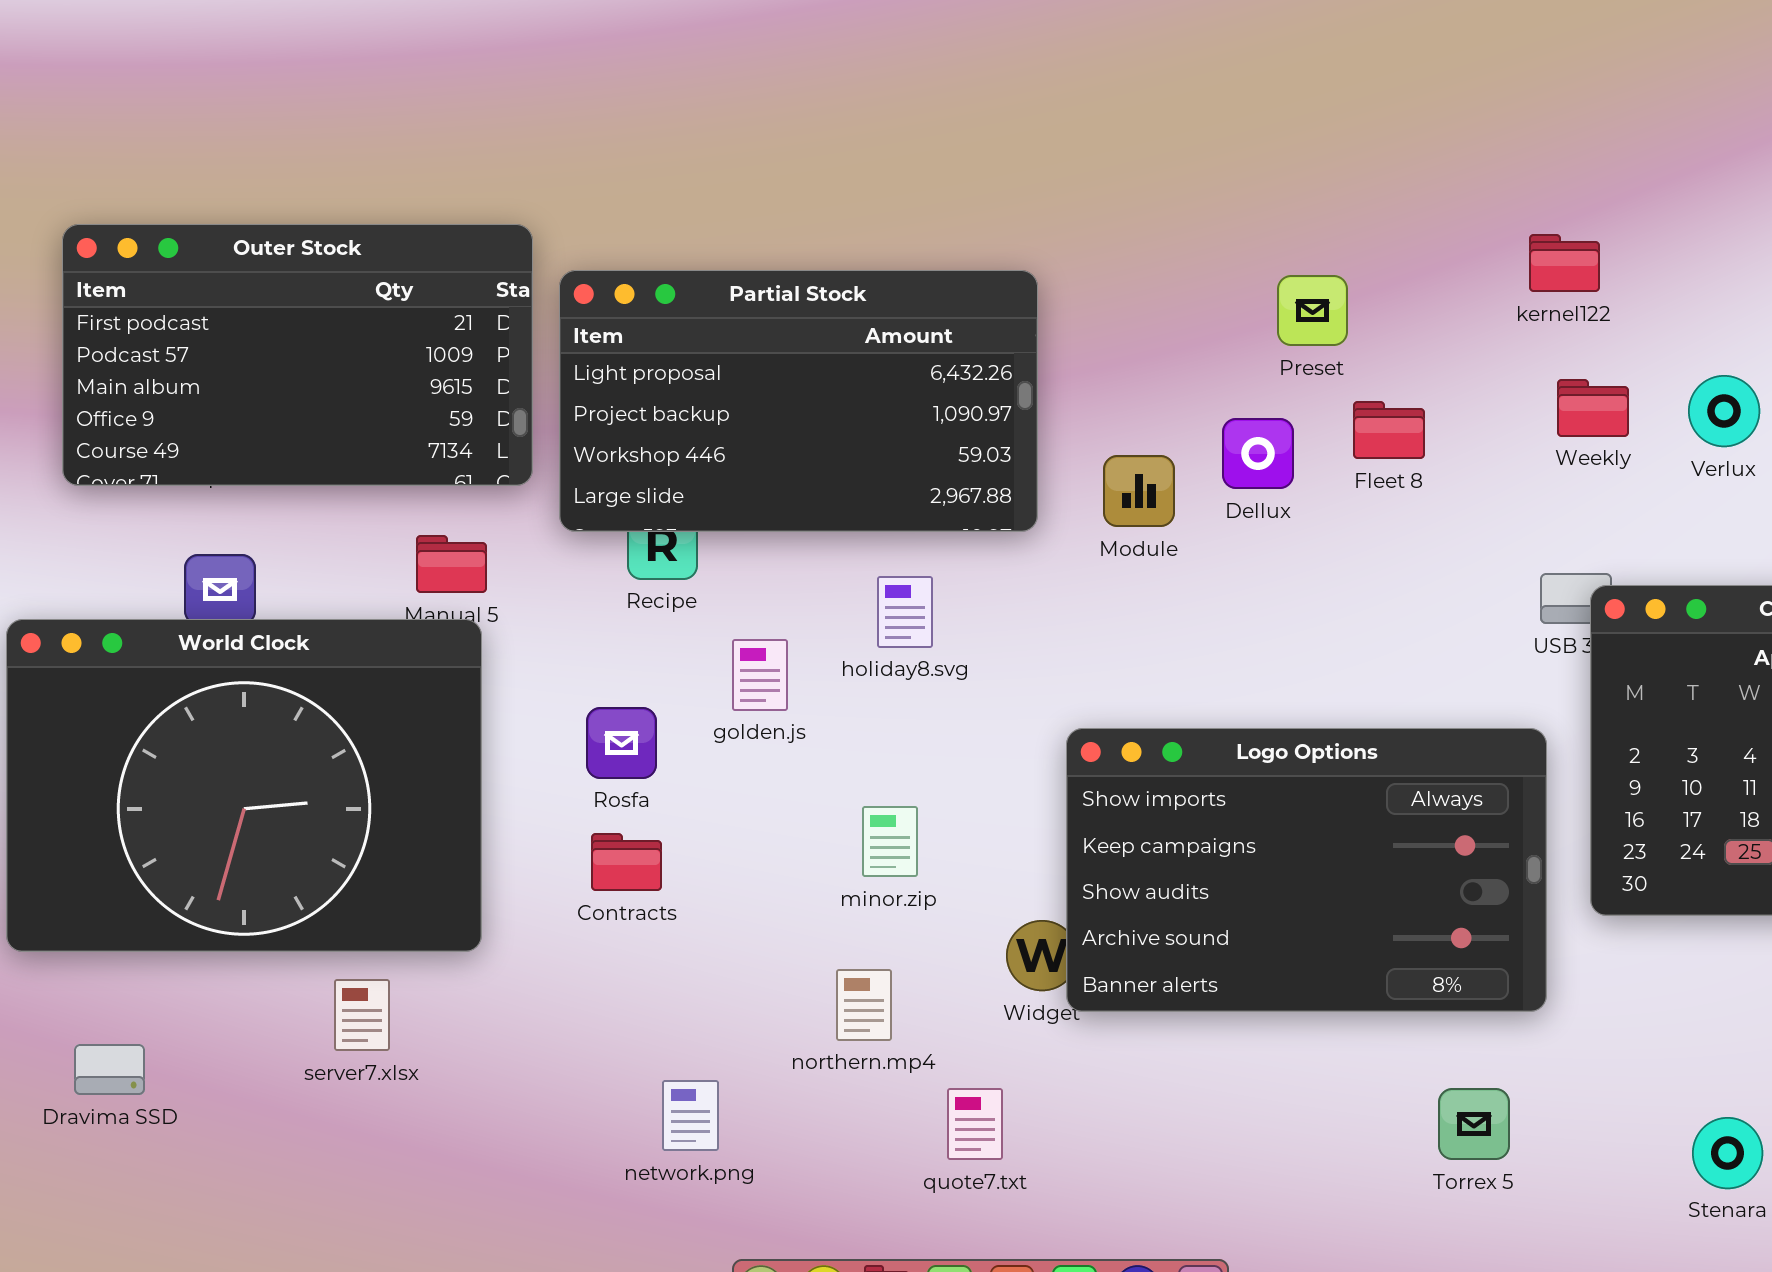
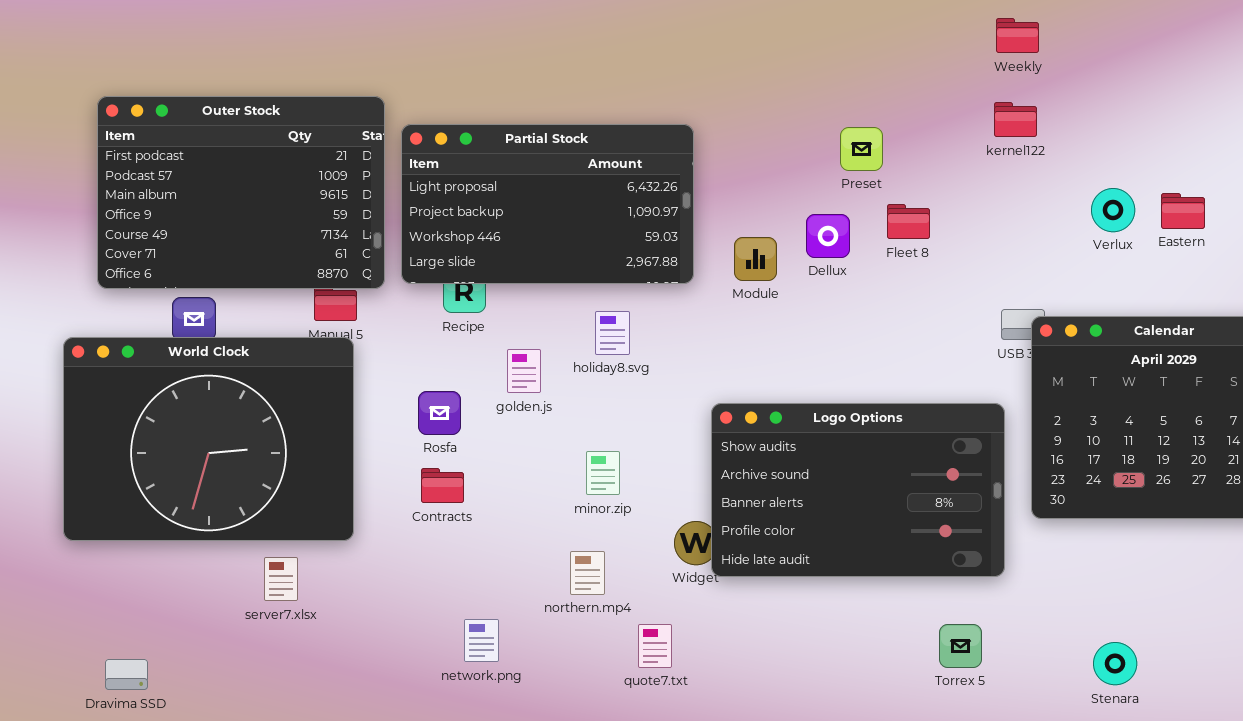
Outer Stock: [62,224,533,486] -> [97,96,385,289], resized
Weekly: [1557,379,1629,437] -> [996,18,1039,53], moved
Logo Options: [1066,728,1547,1012] -> [711,403,1005,577], scrolled down 2 rows
Dravima SSD: [74,1044,145,1095] -> [105,659,148,690], moved

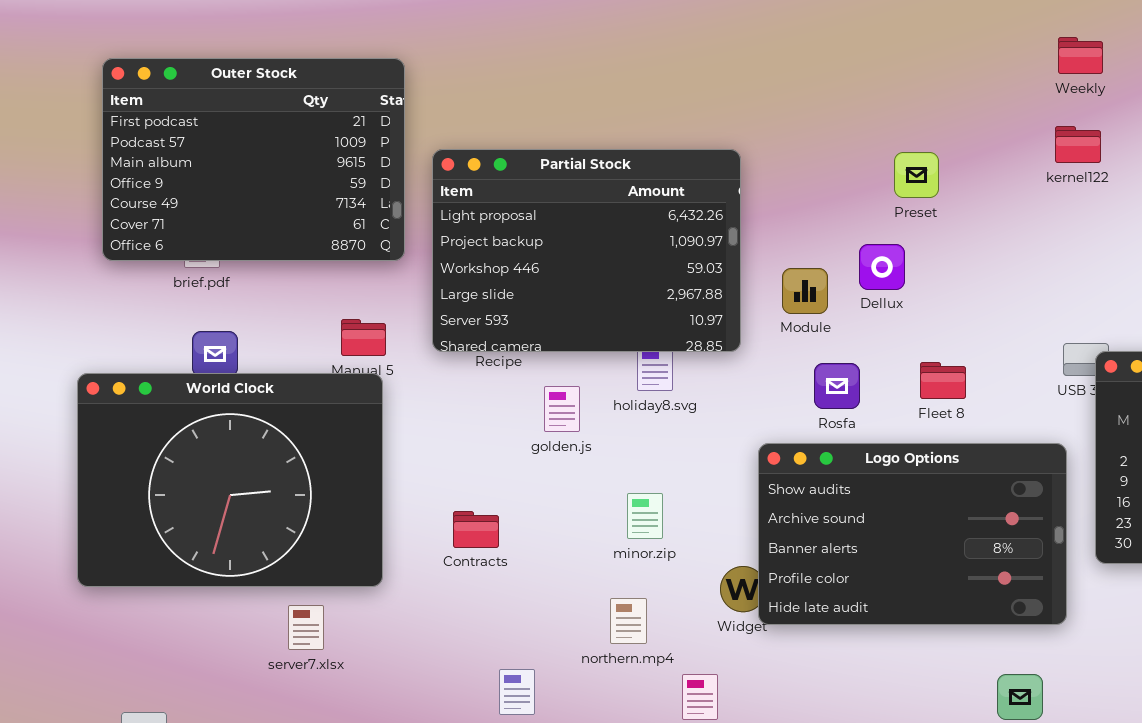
Outer Stock: [97,96,385,289] -> [102,58,405,261], moved
Partial Stock: [401,124,694,284] -> [432,149,741,352], resized
Fleet 8: [887,204,930,239] -> [920,362,966,399], moved
Rosfa: [418,391,461,435] -> [814,363,860,409], moved

